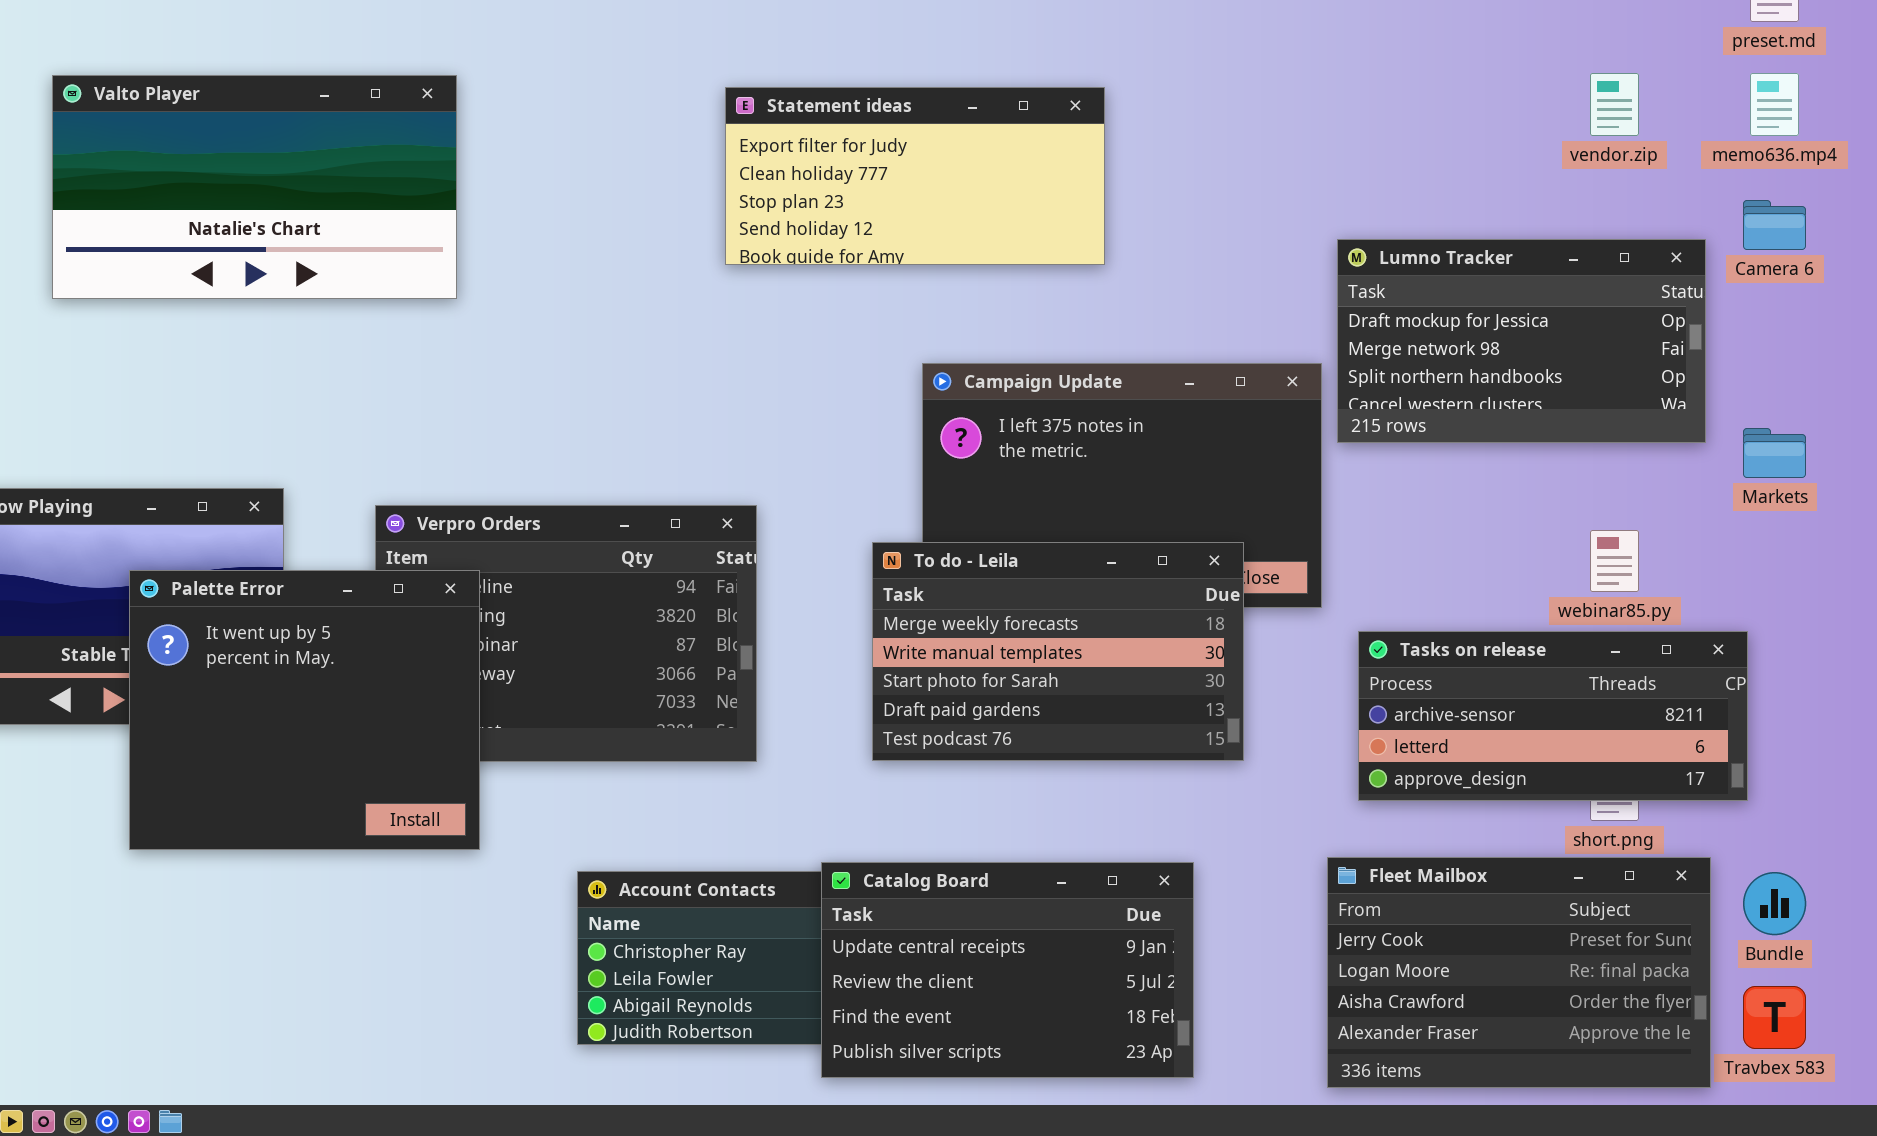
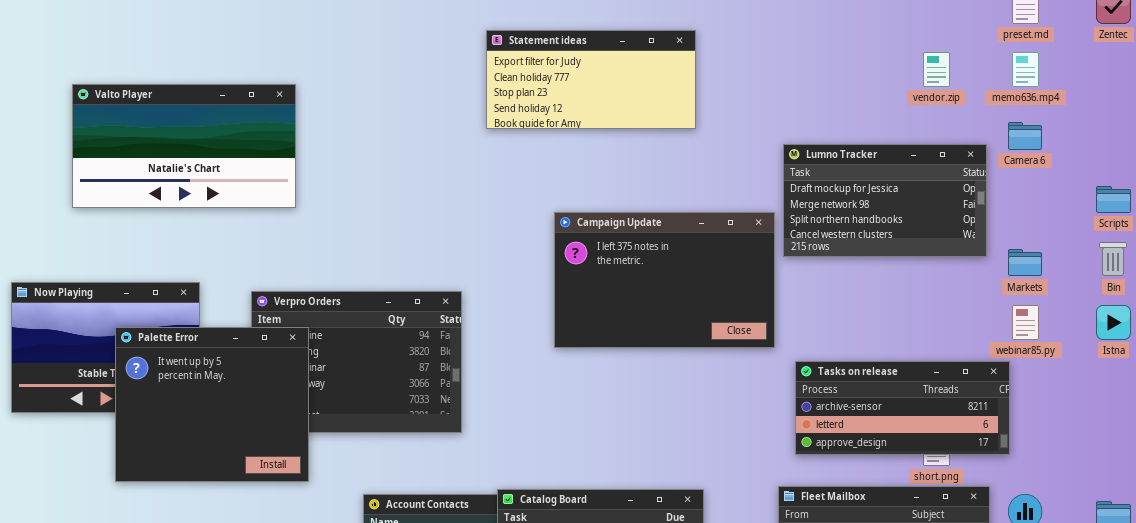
Valto Player: [52,75,457,299] -> [72,84,296,208], moved
Statement ideas: [725,87,1105,265] -> [486,30,696,129], moved
webinar85.py: [1590,530,1639,592] -> [1012,305,1039,340], moved
To do - Leila: [872,542,1244,761] -> none, closed

